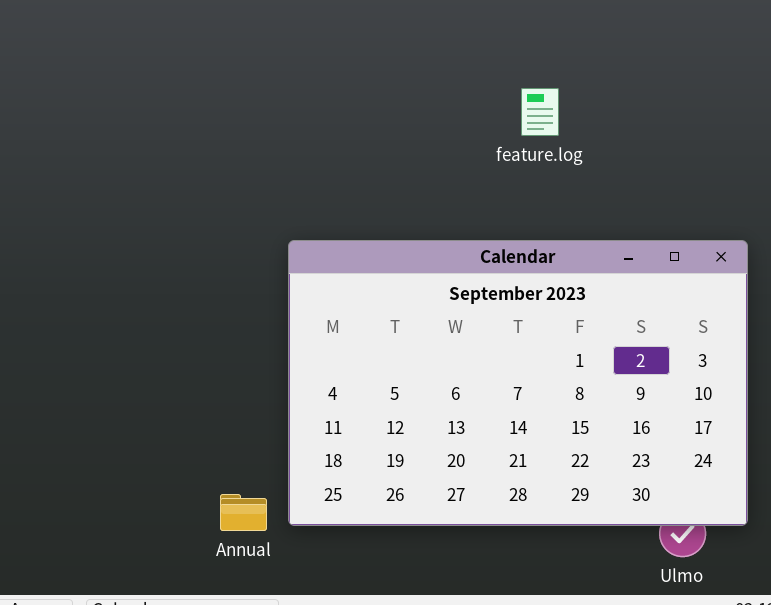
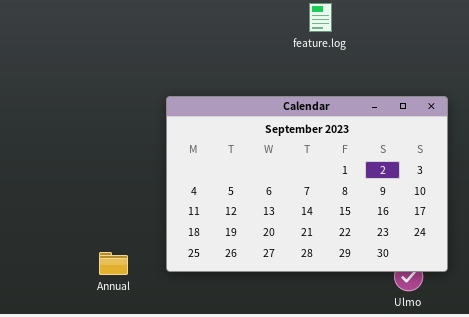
Annual: [220,494,267,531] -> [99,252,128,275], moved

